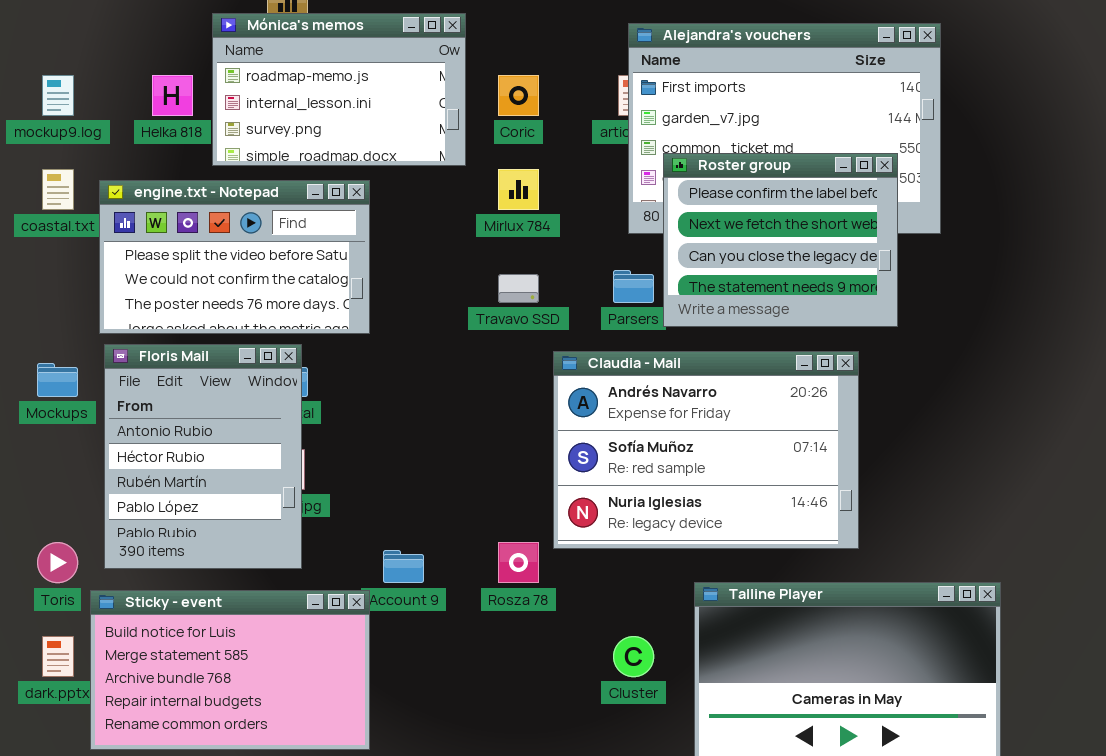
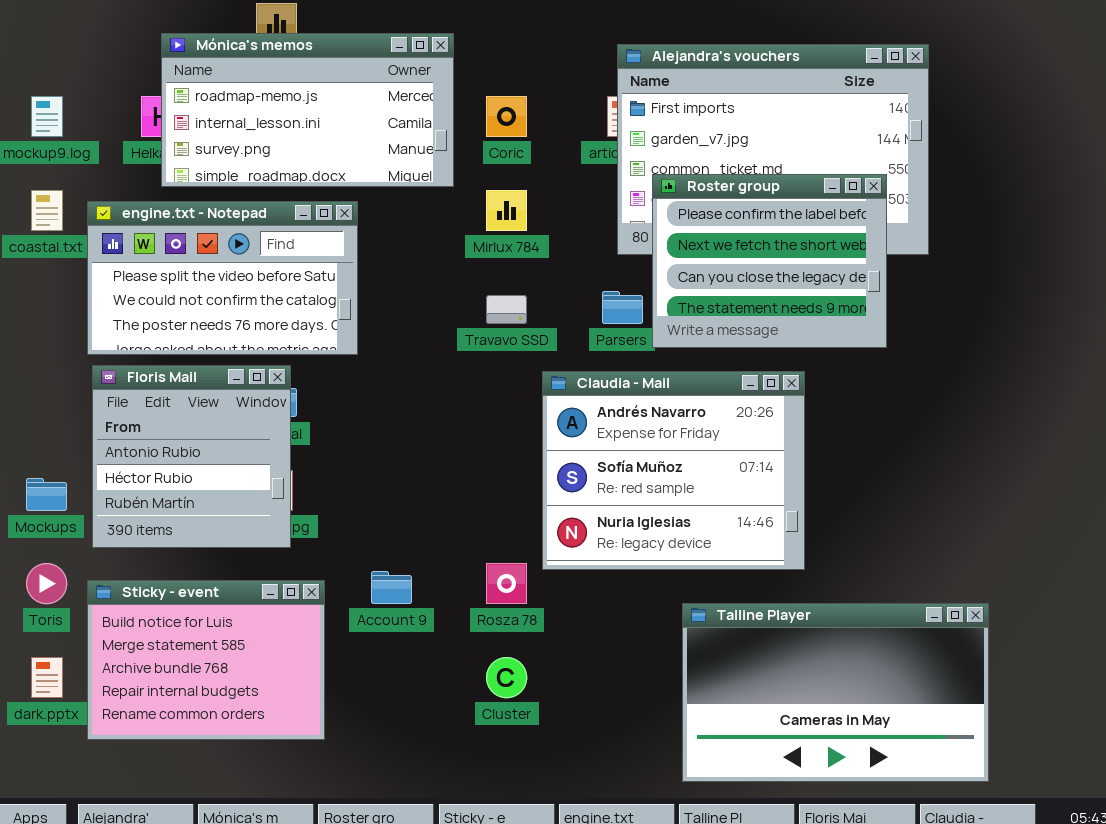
Mónica's memos: [212,13,466,166] -> [161,33,454,187], resized
Floris Mail: [104,344,302,569] -> [92,365,291,548], resized
Claudia - Mail: [553,351,859,549] -> [542,371,805,570], resized
Mockups: [37,363,78,397] -> [26,478,67,511], moved
Sticky - event: [90,590,370,750] -> [87,580,325,740], moved, resized
Cluster: [613,636,654,677] -> [486,657,527,698], moved

